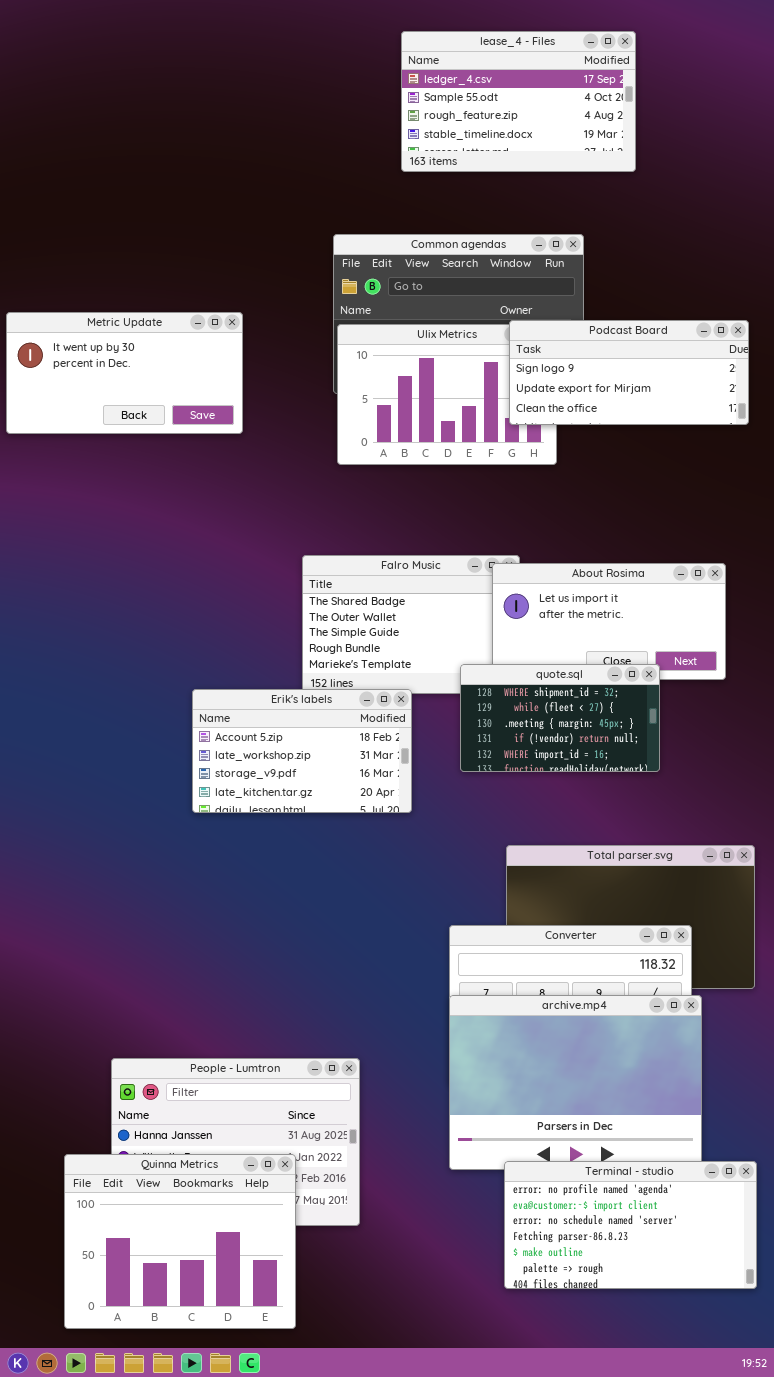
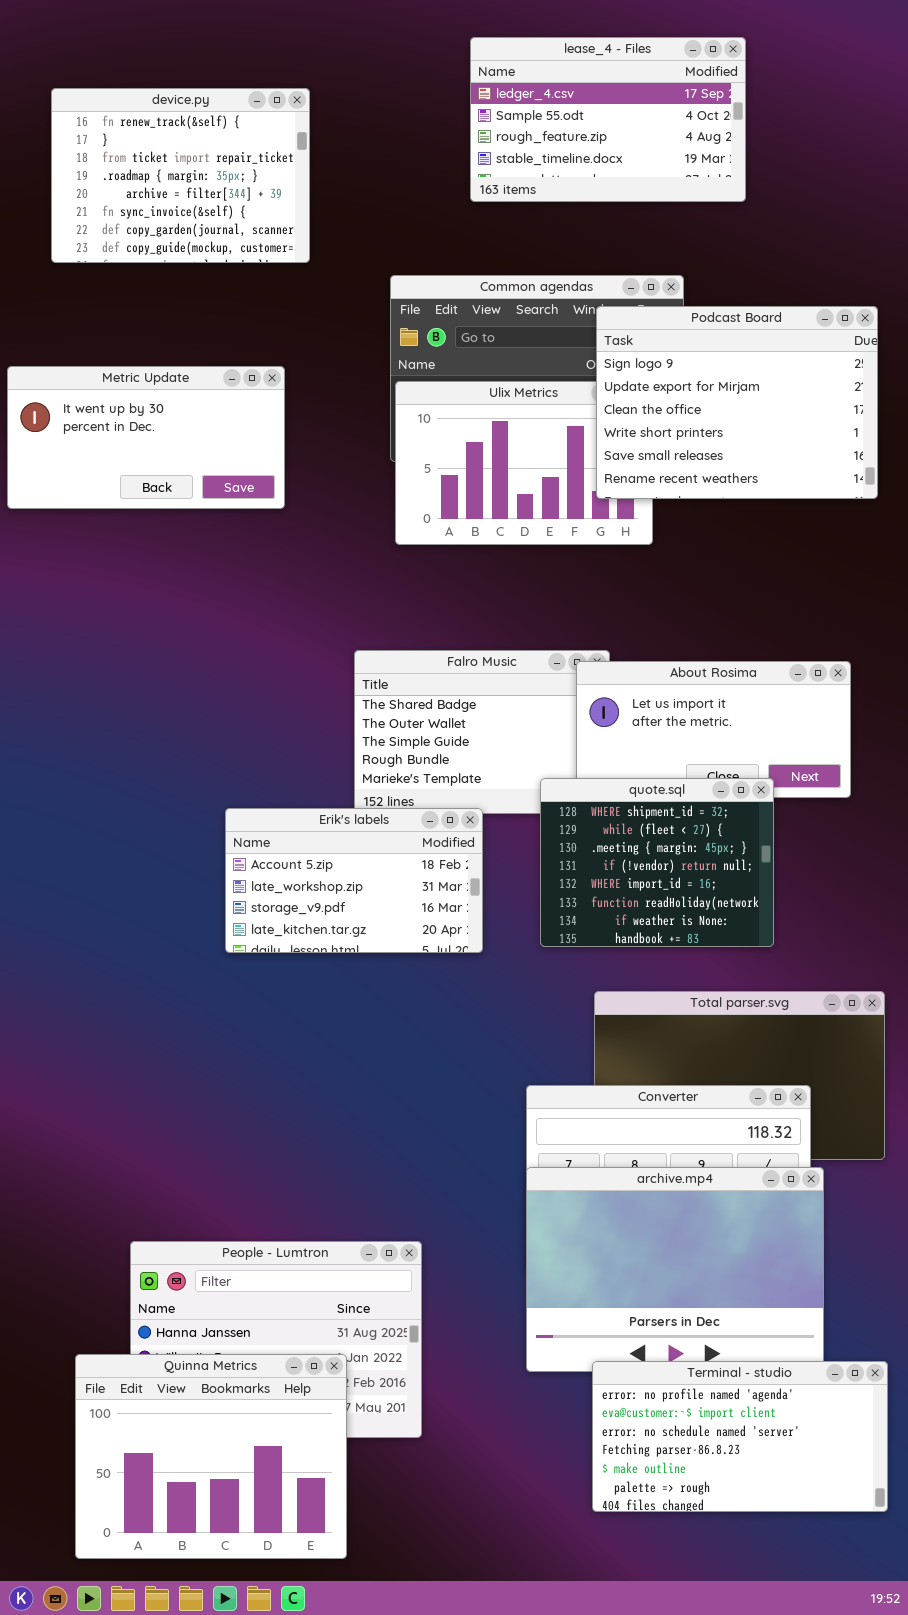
device.py: none -> [51,88,310,263], opened
Podcast Board: [509,320,749,425] -> [596,306,878,499], resized
quote.sql: [460,664,660,772] -> [540,778,774,947], resized

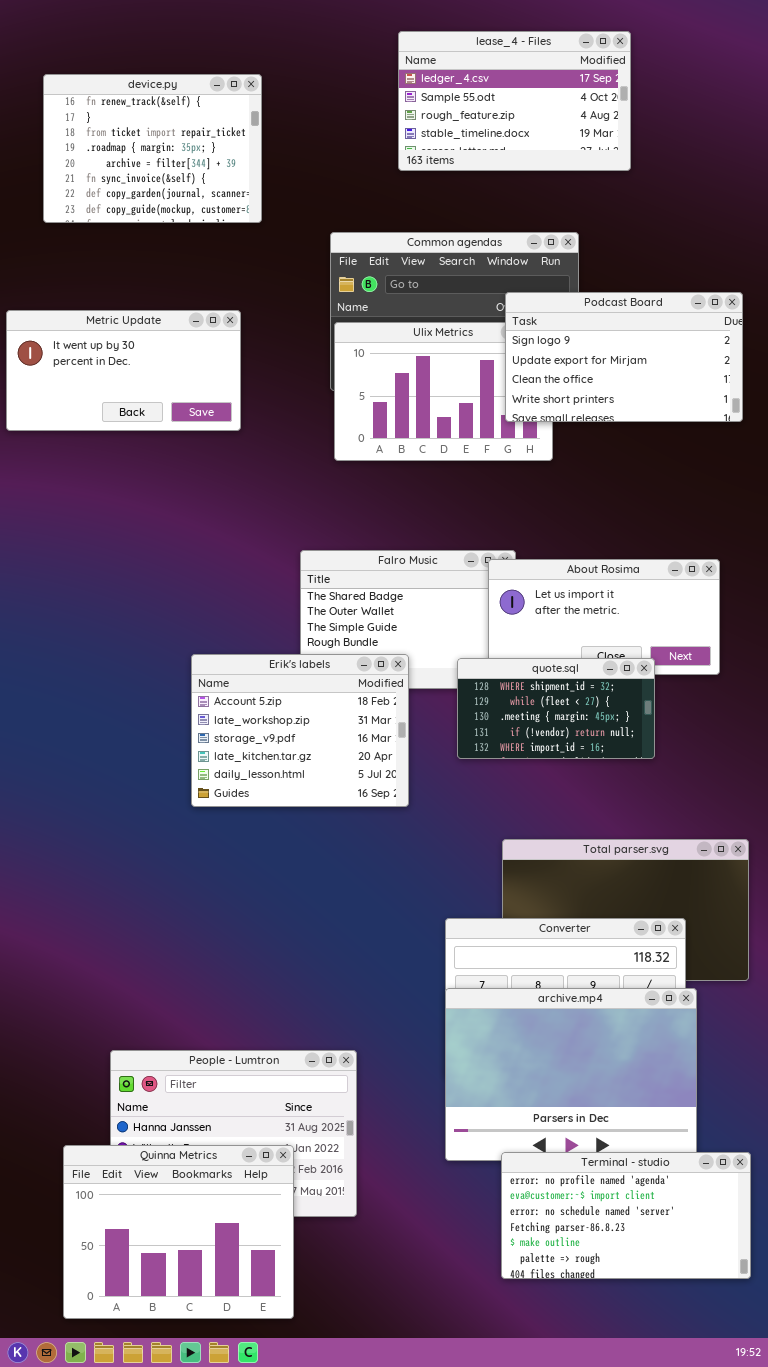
Podcast Board: [596,306,878,499] -> [505,292,743,422], resized
quote.sql: [540,778,774,947] -> [457,658,655,759], resized
Erik's labels: [225,808,483,953] -> [191,654,409,807], resized

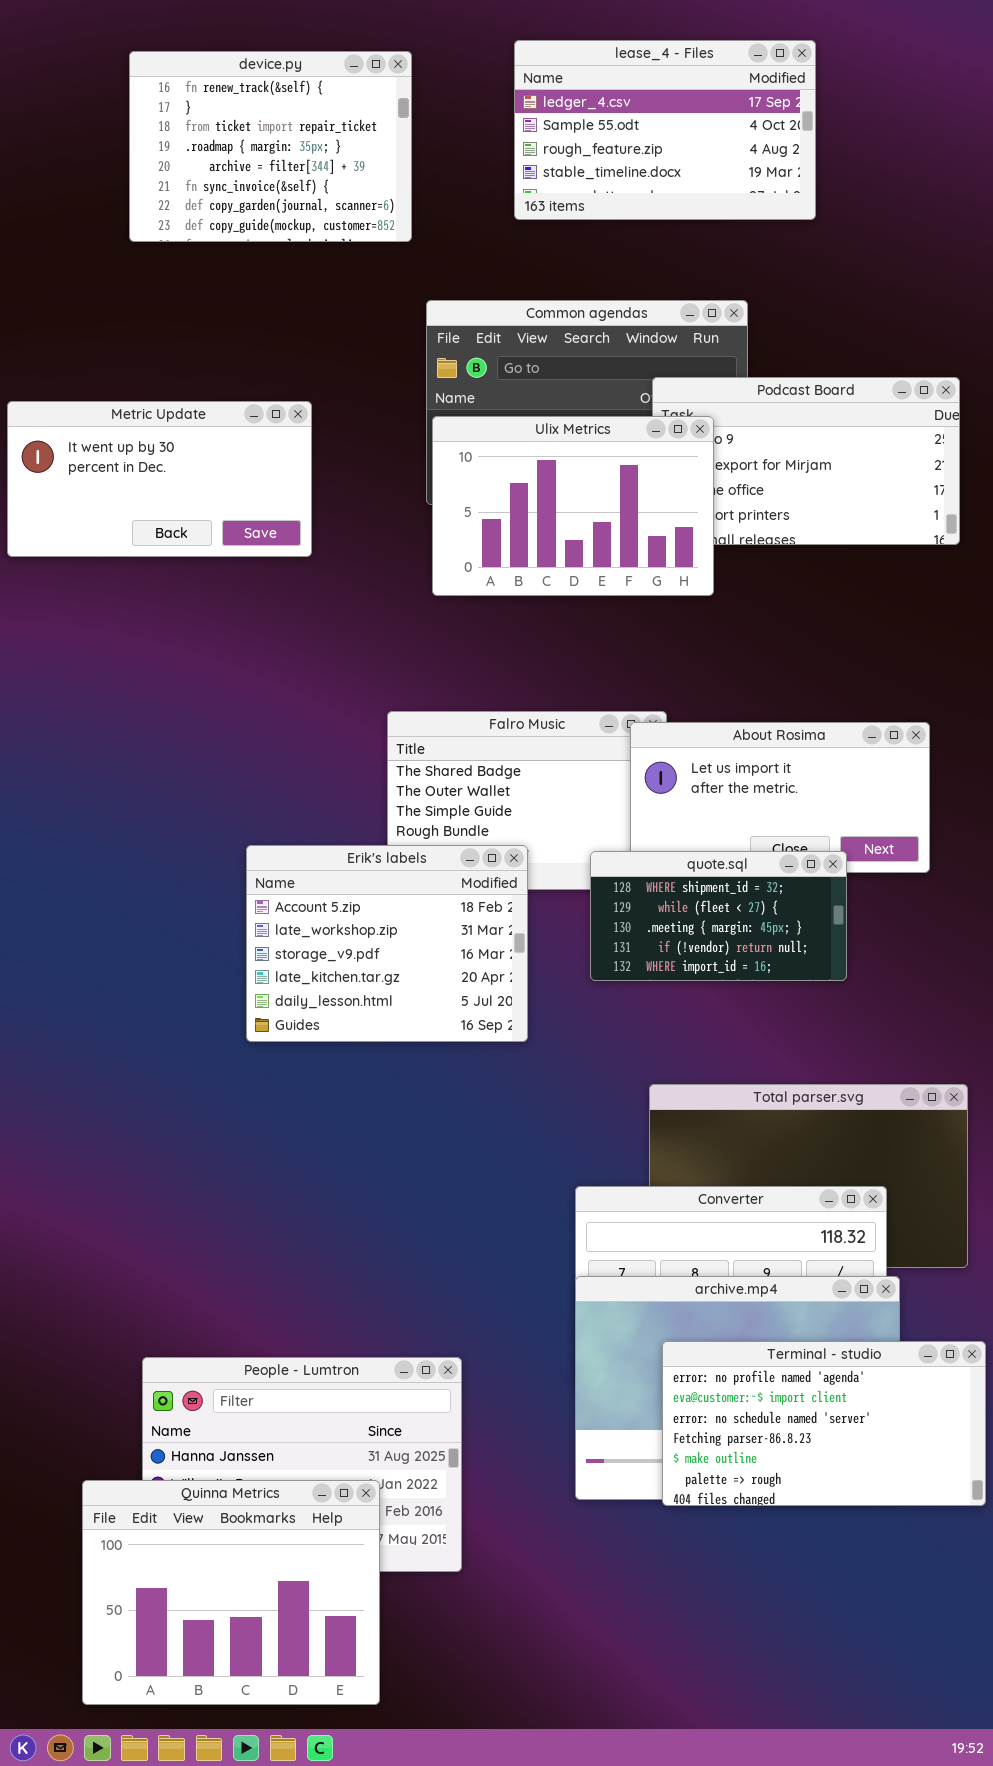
device.py: [43,74,262,223] -> [129,51,412,242], moved
Ulix Metrics: [334,322,553,461] -> [432,416,714,596], raised
Terminal - studio: [501,1152,751,1279] -> [662,1341,986,1506], moved

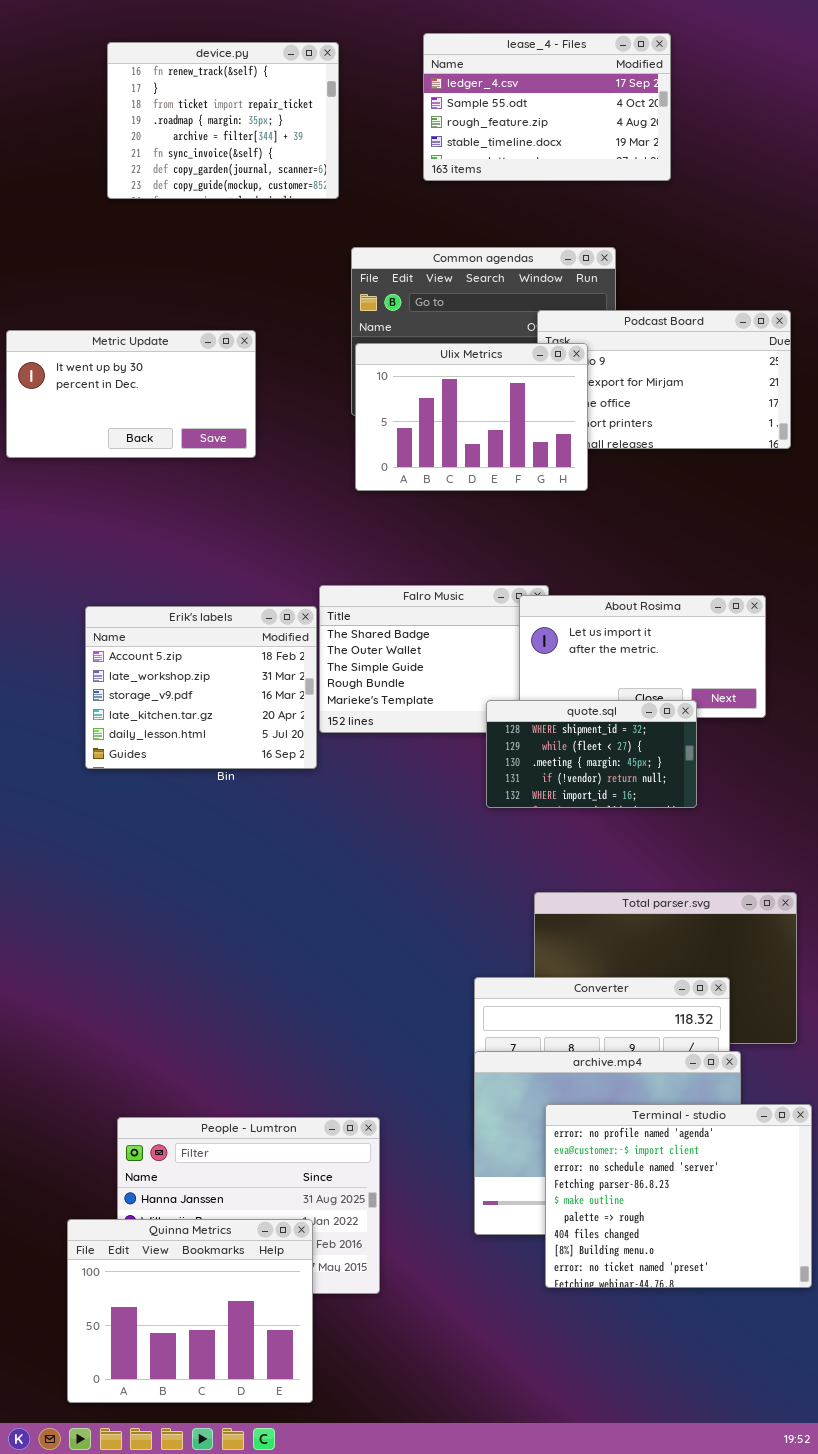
Erik's labels: [246,845,528,1042] -> [85,606,317,769], moved
Terminal - studio: [662,1341,986,1506] -> [545,1104,812,1288], resized

